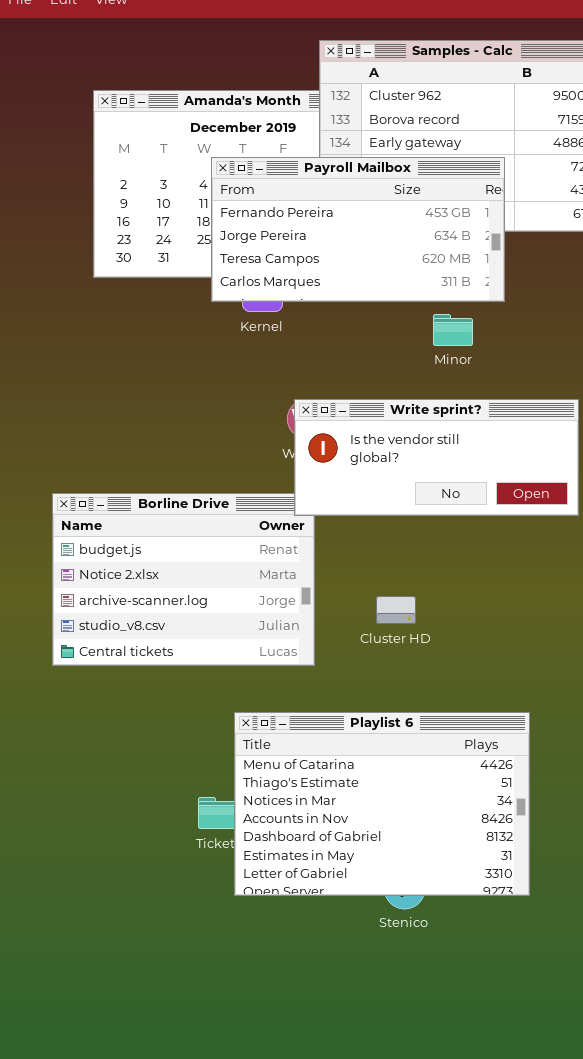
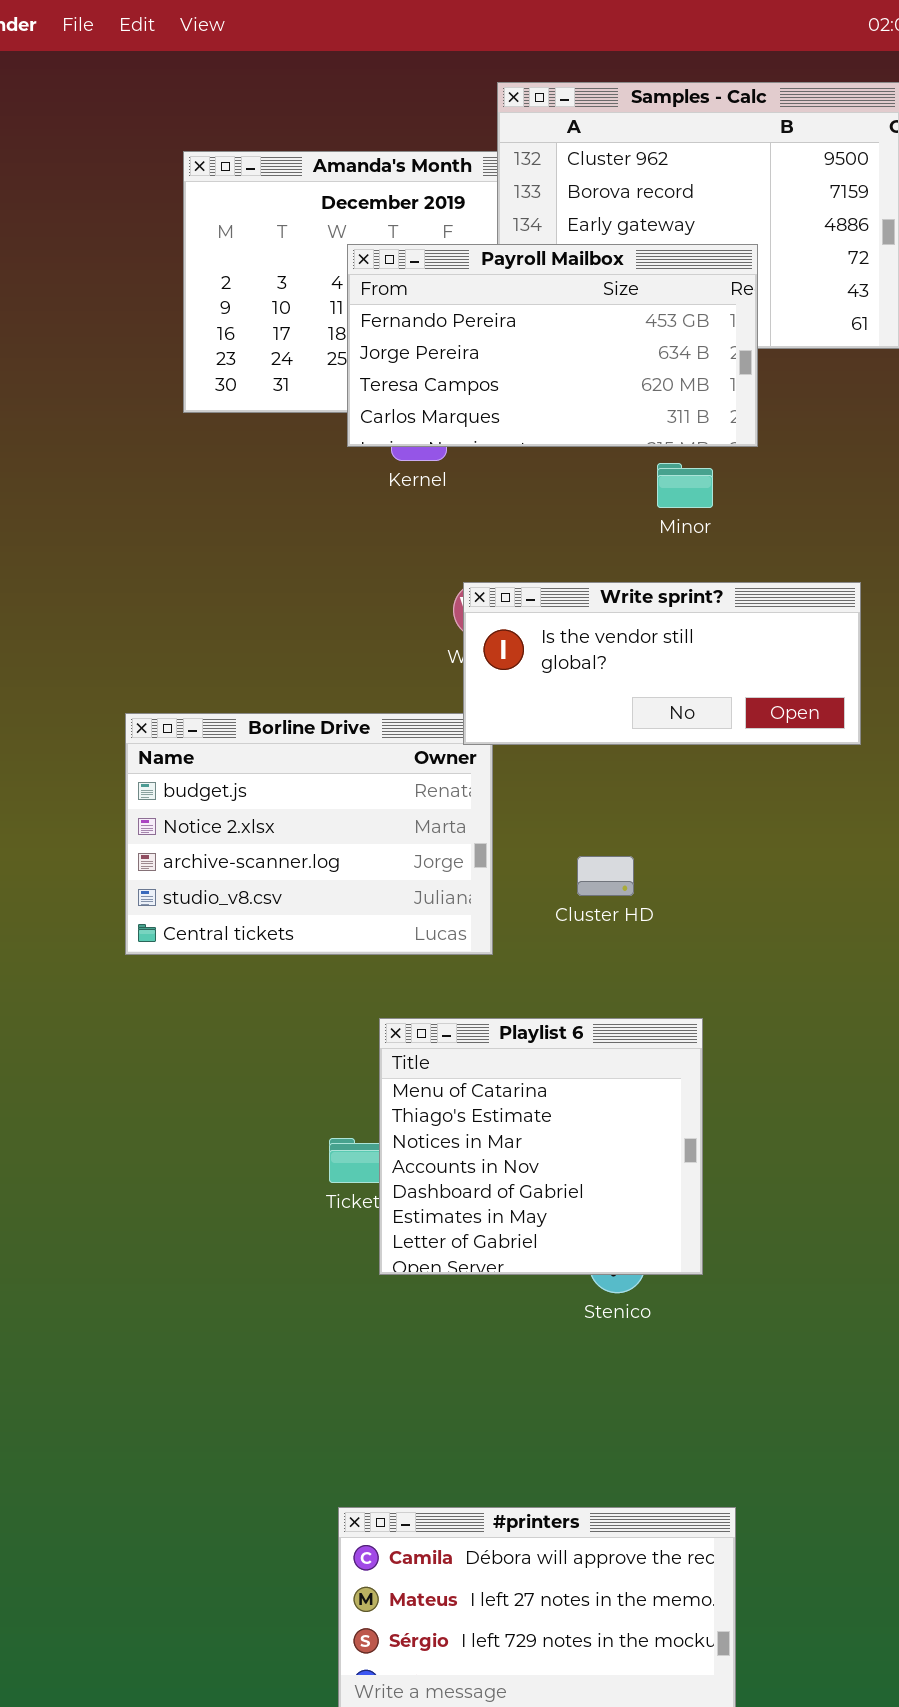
Playlist 6: [234,712,530,896] -> [379,1018,703,1275], resized

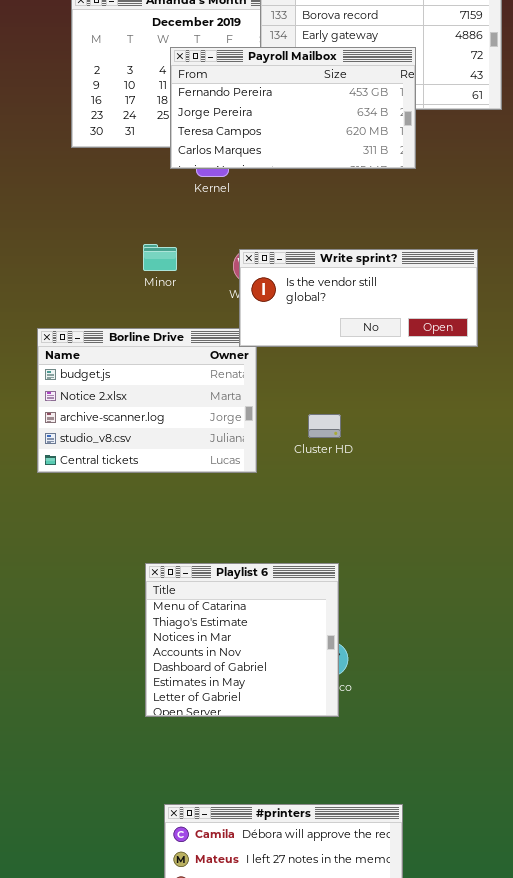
Minor: [657,463,713,508] -> [143,244,177,271], moved
Playlist 6: [379,1018,703,1275] -> [145,563,339,717], moved

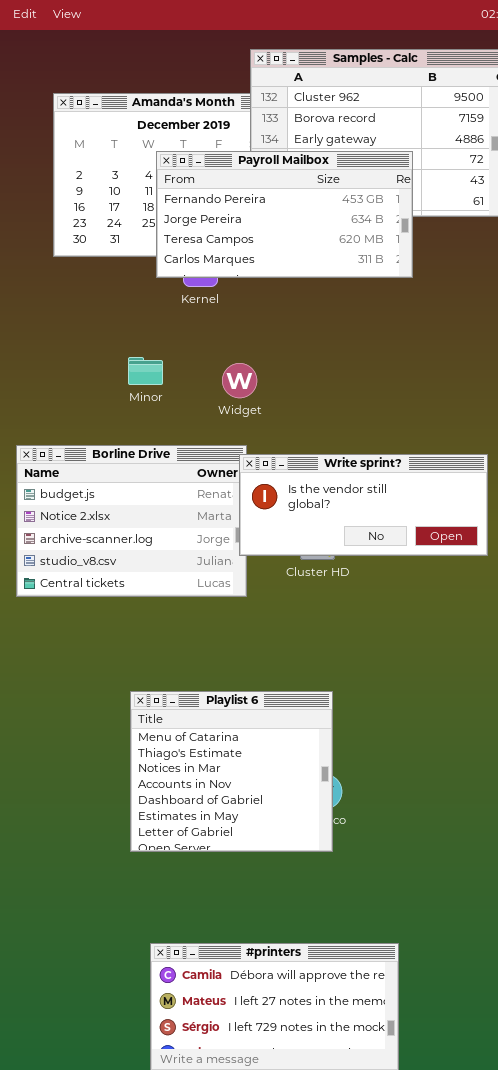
Write sprint?: [239,249,478,347] -> [239,454,488,556], moved

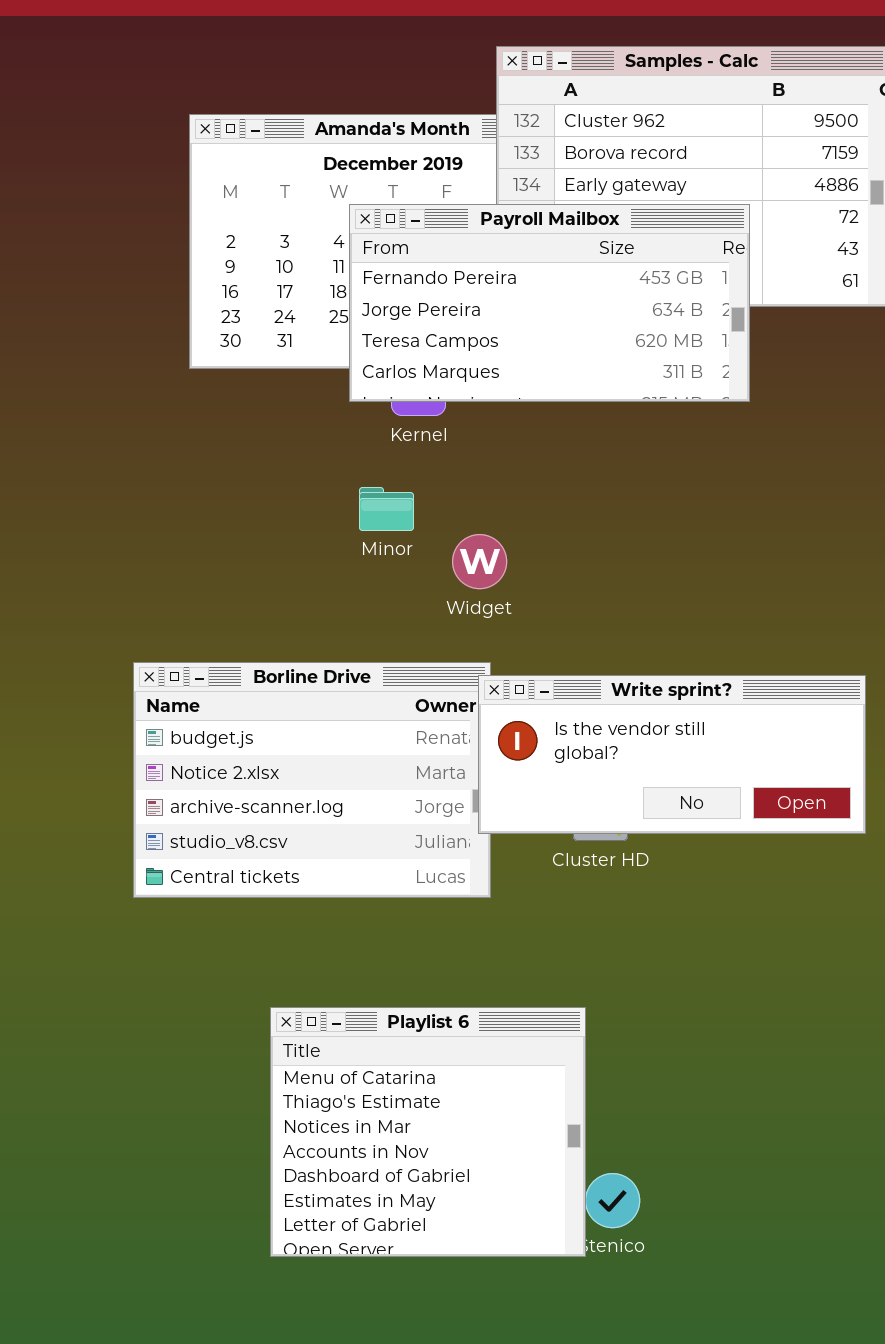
Minor: [128,357,163,385] -> [359,487,414,531], moved
Playlist 6: [130,691,333,852] -> [270,1007,586,1257], moved

